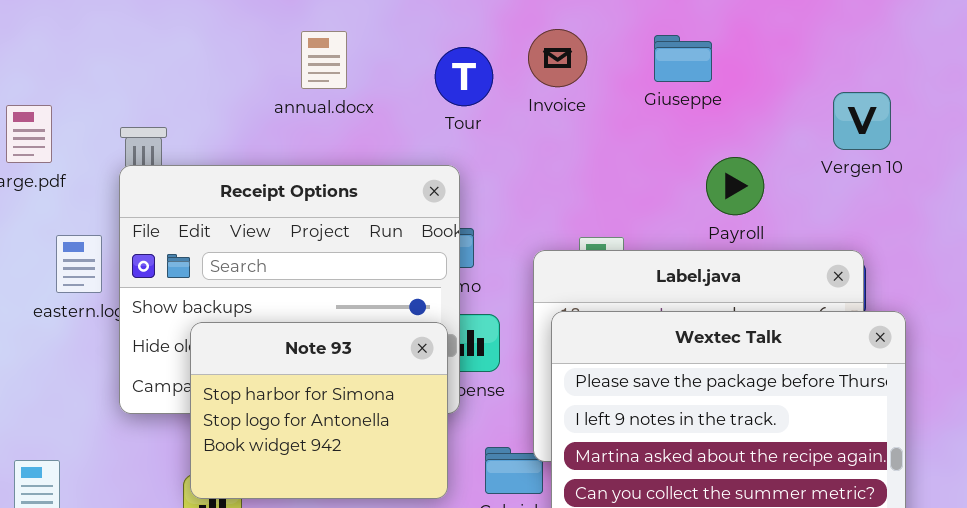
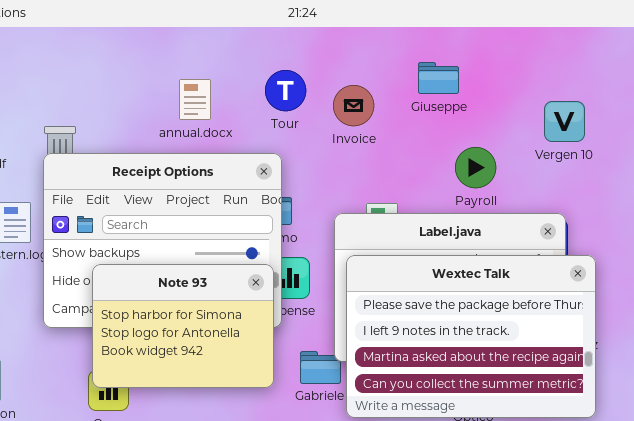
Invoice: [528,29,587,87] -> [333,85,374,126], moved
annual.docx: [301,31,347,89] -> [179,79,211,120], moved

